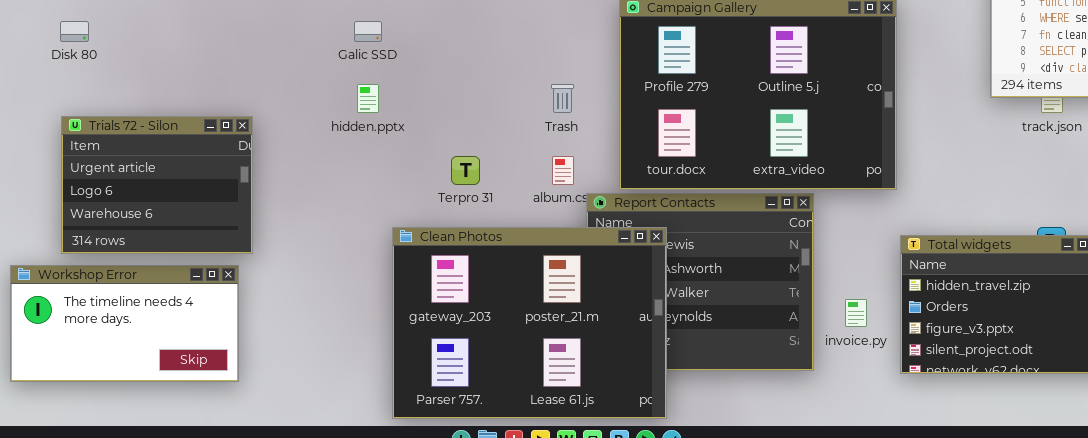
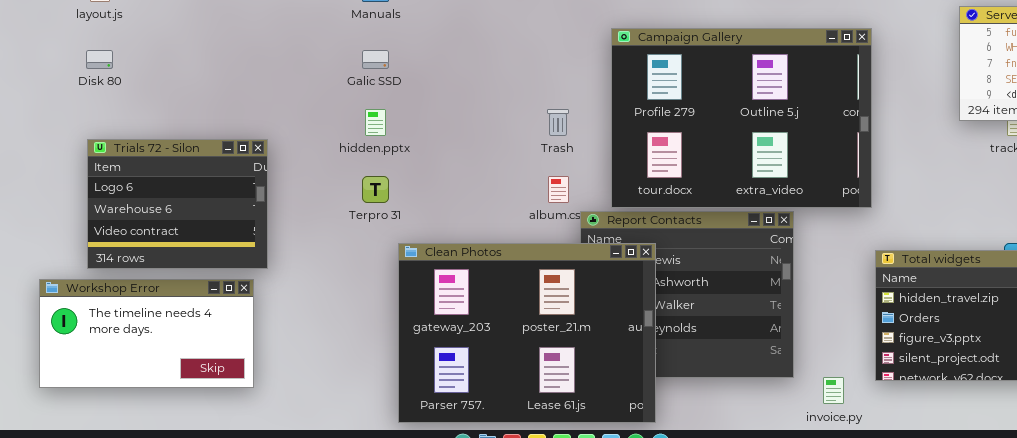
Trials 72 - Silon: [61,116,253,254] -> [87,139,268,269], scrolled down 1 row
Terpro 31: [451,156,480,185] -> [362,176,389,203], moved
invoice.py: [845,299,867,327] -> [823,377,844,404], moved

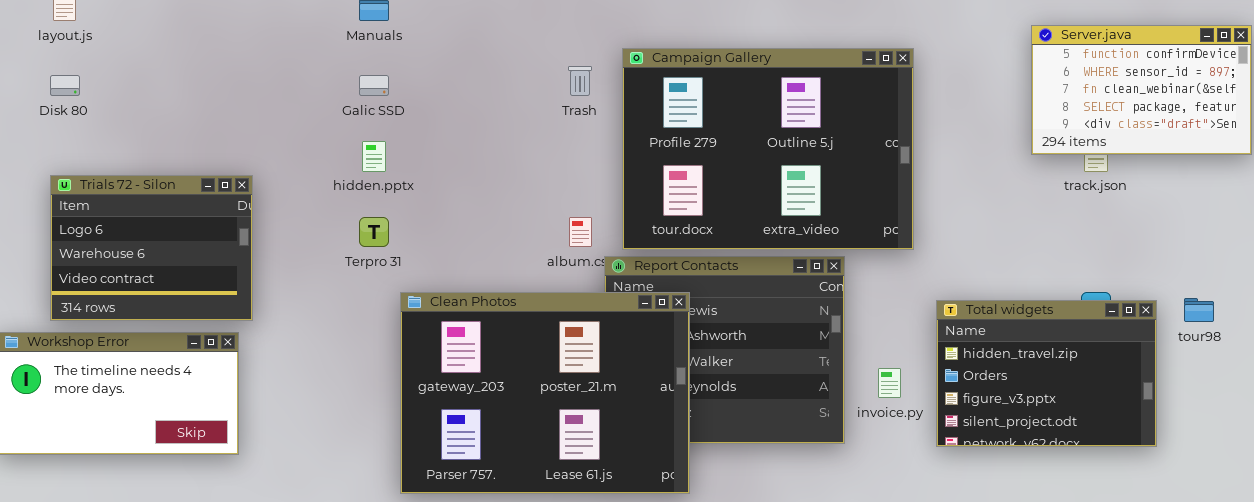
Campaign Gallery: [611,28,872,208] -> [622,48,914,250], moved
Trash: [547,109,569,136] -> [568,66,592,96], moved
invoice.py: [823,377,844,404] -> [878,368,901,398], moved

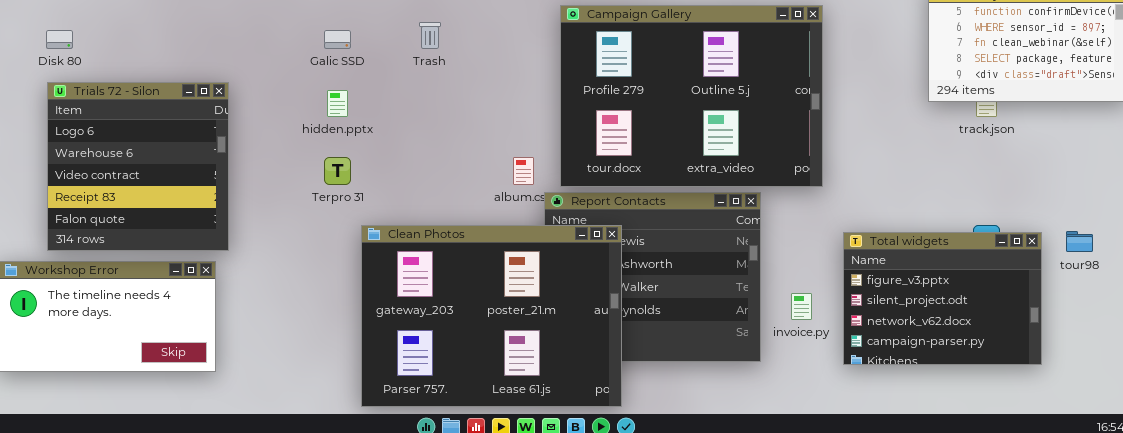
Trash: [568,66,592,96] -> [419,22,441,49], moved
Trials 72 - Silon: [50,175,253,321] -> [47,82,229,251], resized
Total widgets: [936,300,1157,447] -> [843,232,1042,365], scrolled down 2 rows

